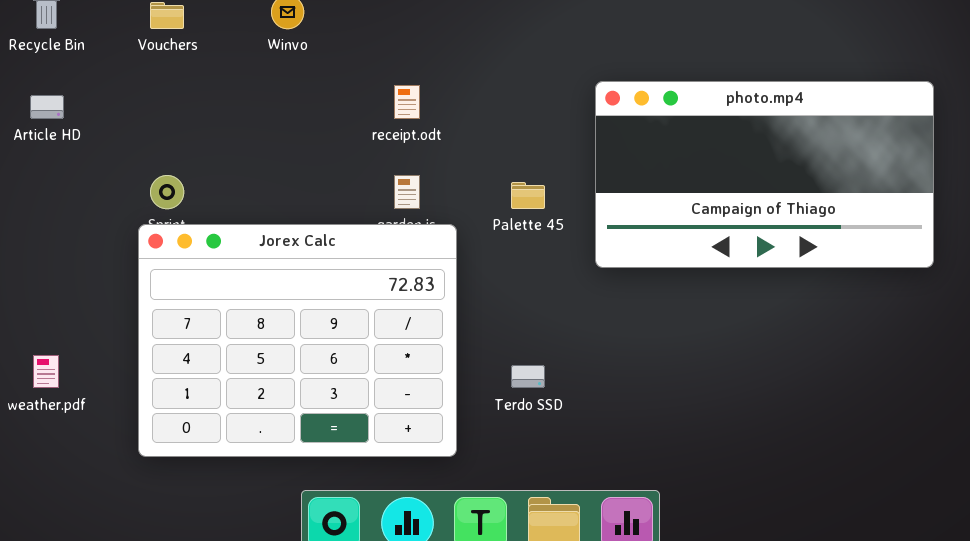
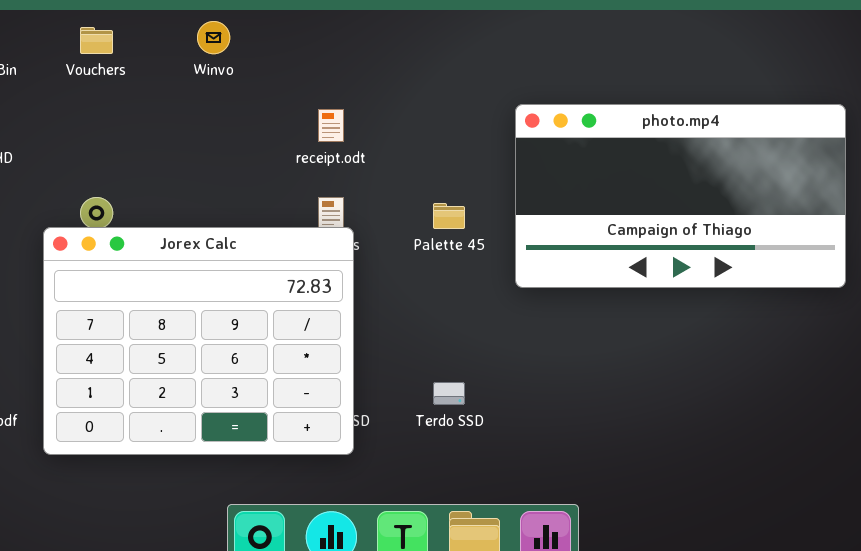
Jorex Calc: [138,224,457,457] -> [43,227,354,455], moved

